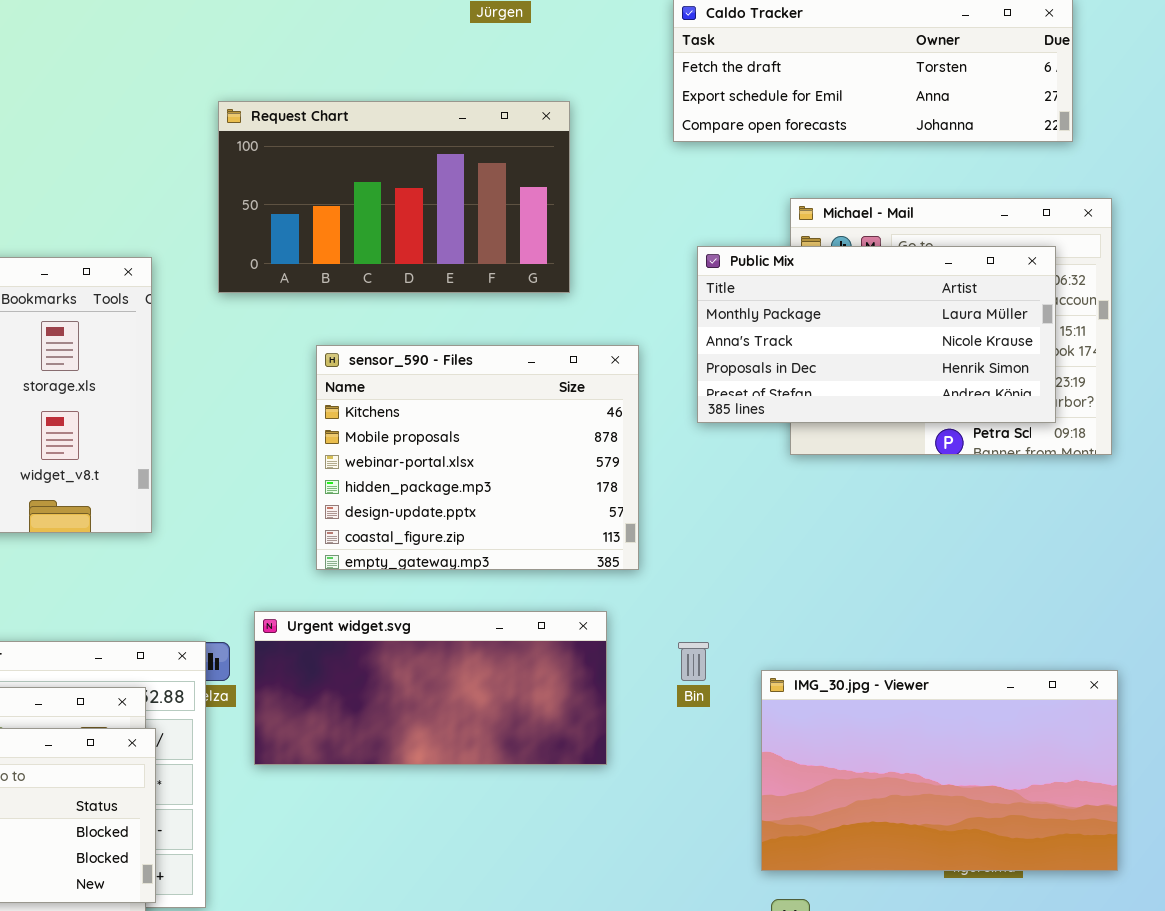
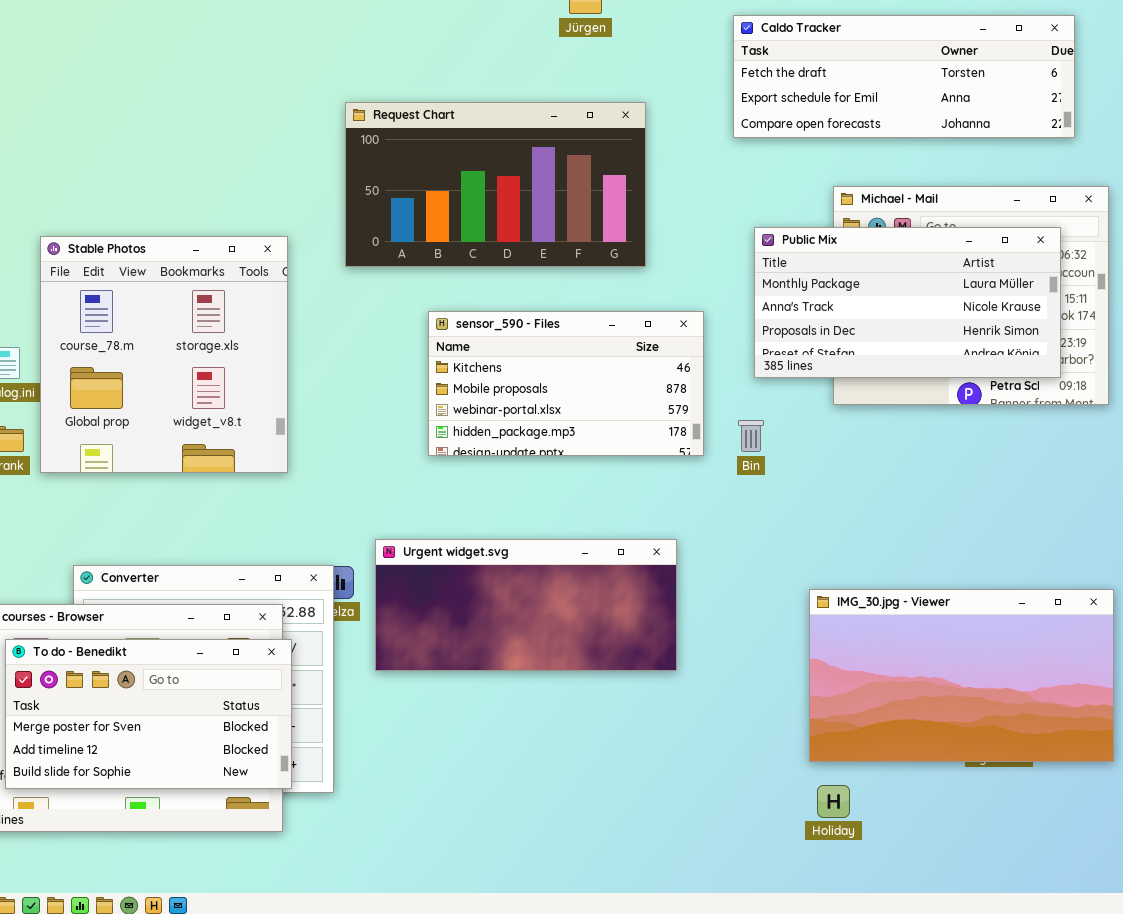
sensor_590 - Files: [316,345,639,570] -> [428,311,704,456], resized
Bin: [678,642,709,681] -> [738,420,764,452], moved

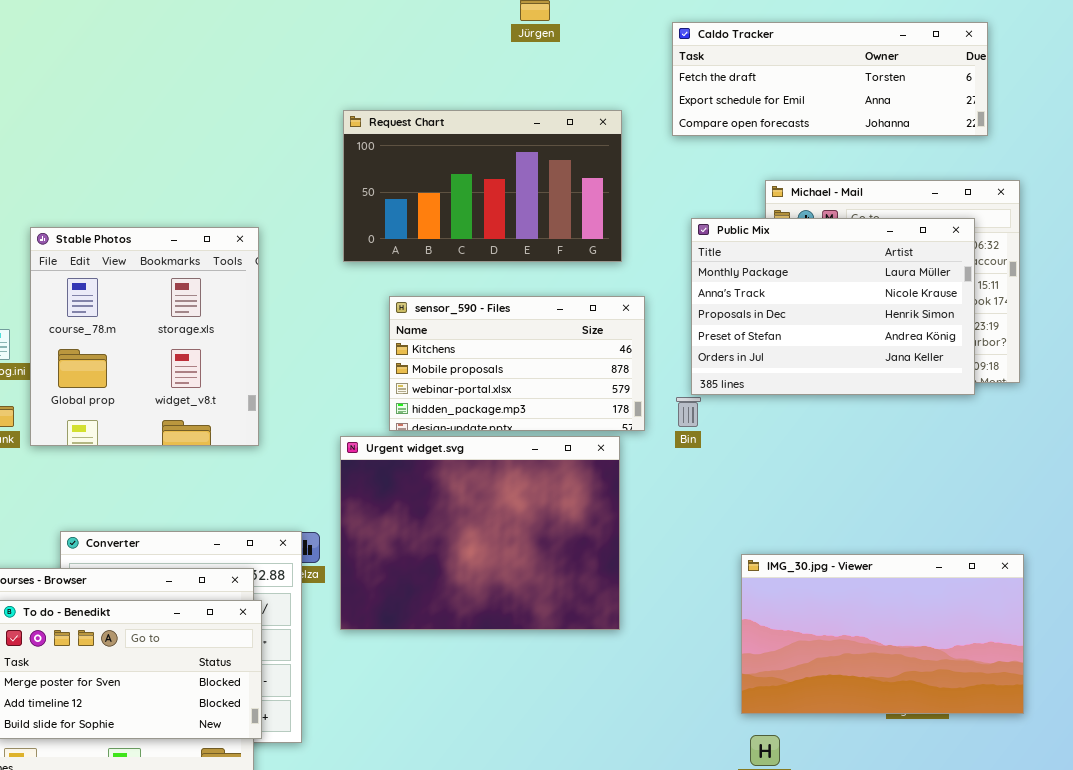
Request Chart: [345,102,646,267] -> [343,110,622,262], moved
Public Mix: [754,227,1061,378] -> [691,218,975,395], resized
Urgent widget.svg: [375,539,677,671] -> [340,436,620,630], resized

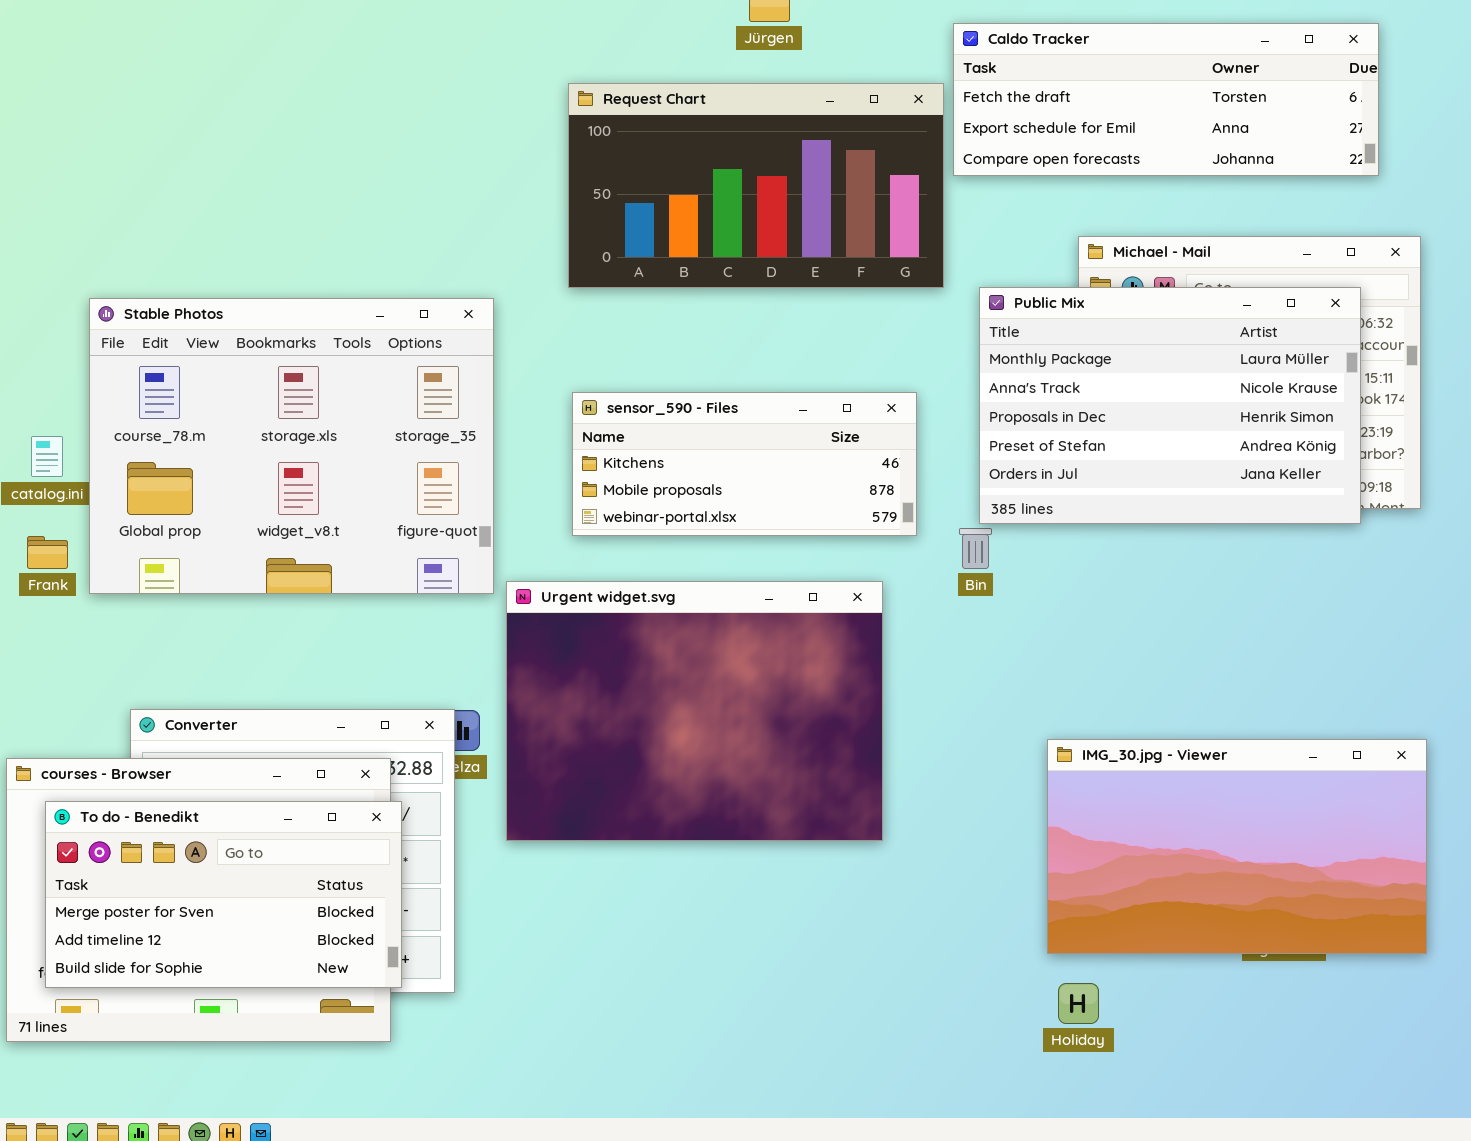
Request Chart: [343,110,622,262] -> [568,83,944,288], moved
Stable Photos: [30,227,259,446] -> [89,298,494,594], resized
sensor_590 - Files: [389,296,645,431] -> [572,392,917,536], resized

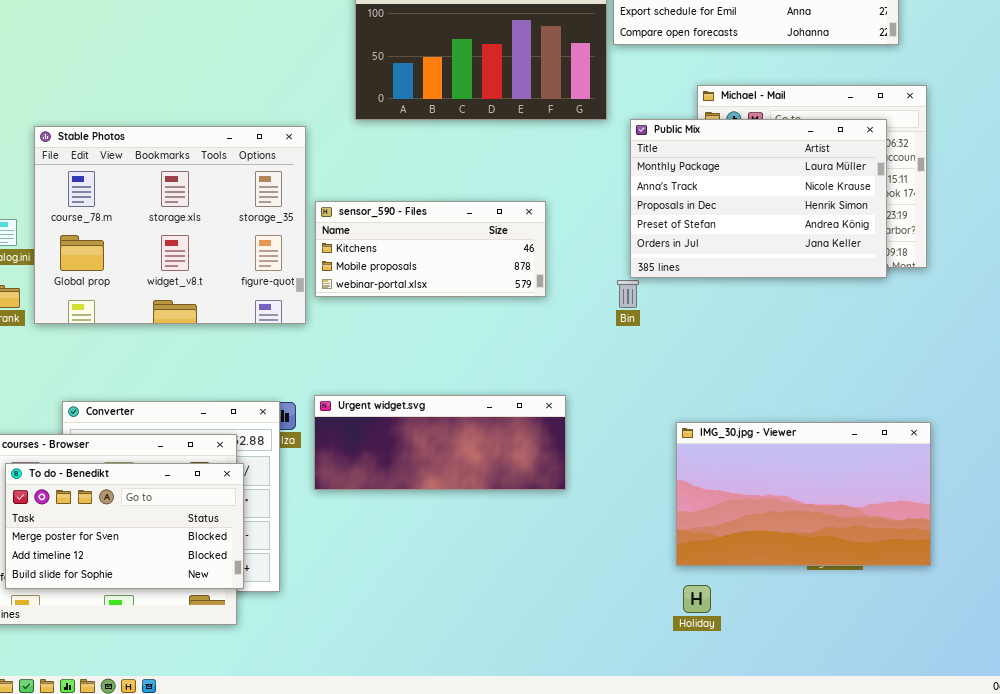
sensor_590 - Files: [572,392,917,536] -> [315,201,546,297], moved
Urgent widget.svg: [506,581,883,841] -> [314,395,566,490], resized

